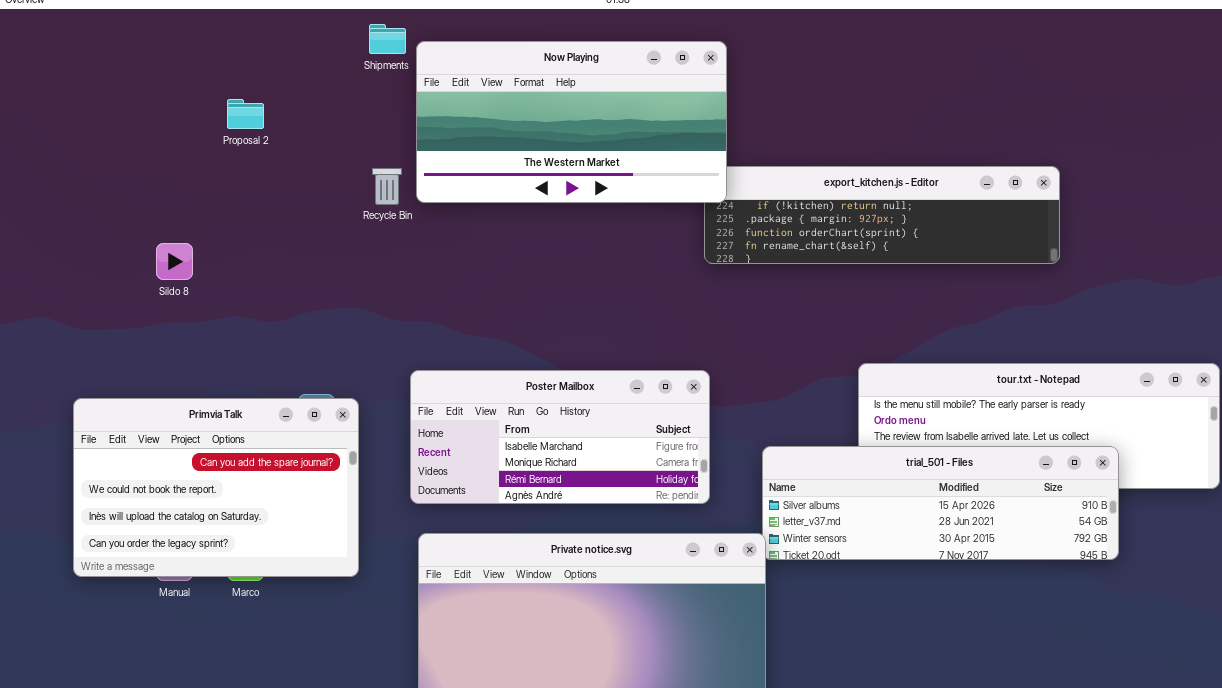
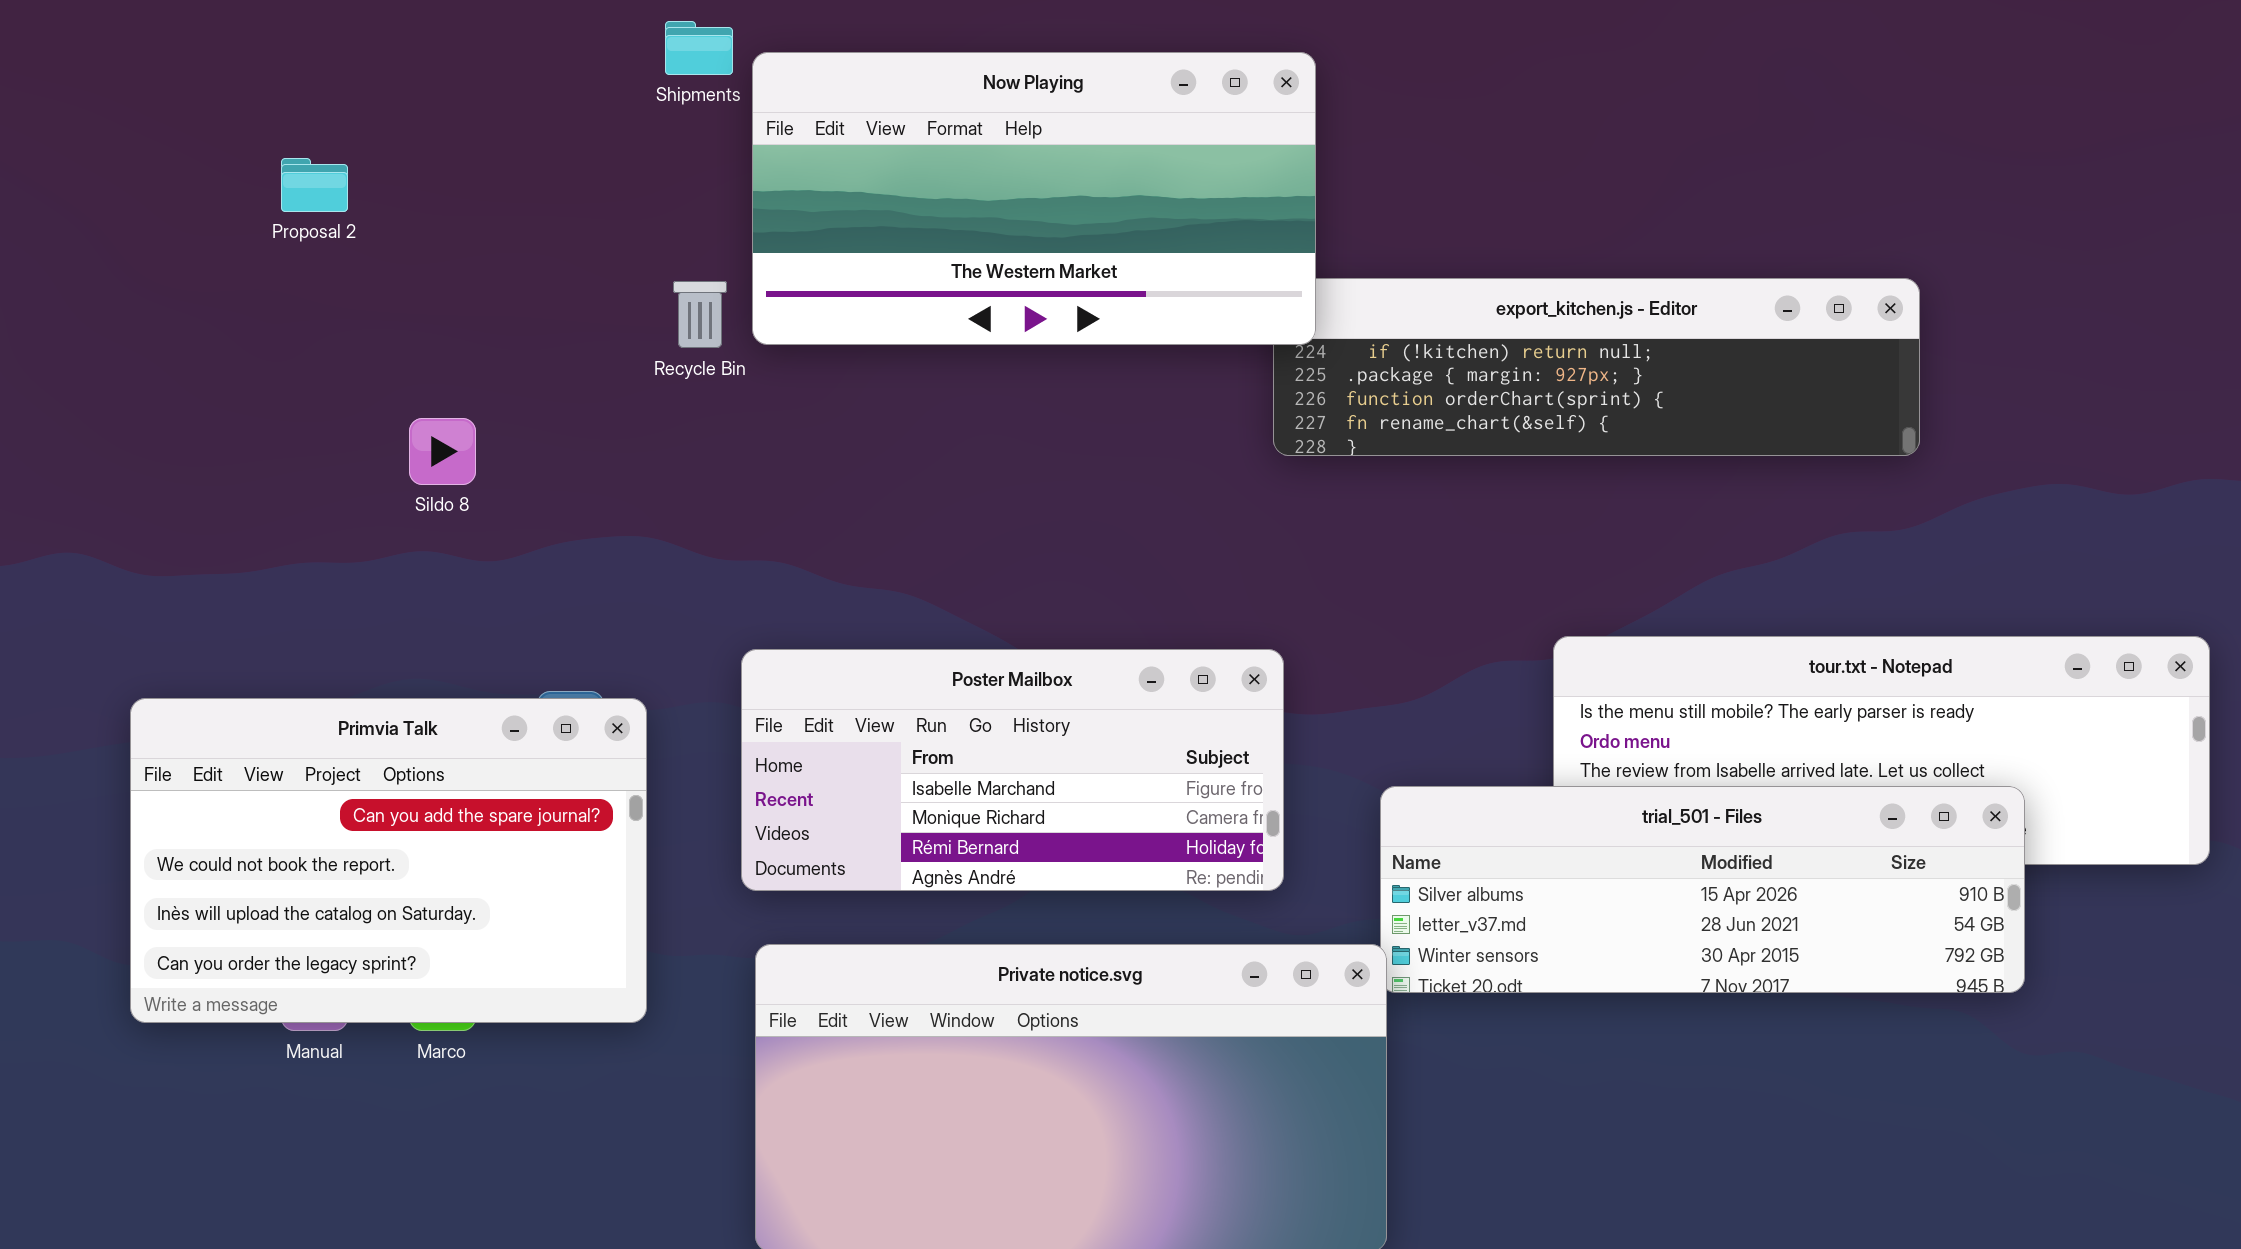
Proposal 2: [227,99,264,129] -> [281,158,348,212], moved
Sildo 8: [156,243,193,280] -> [409,418,476,485], moved

